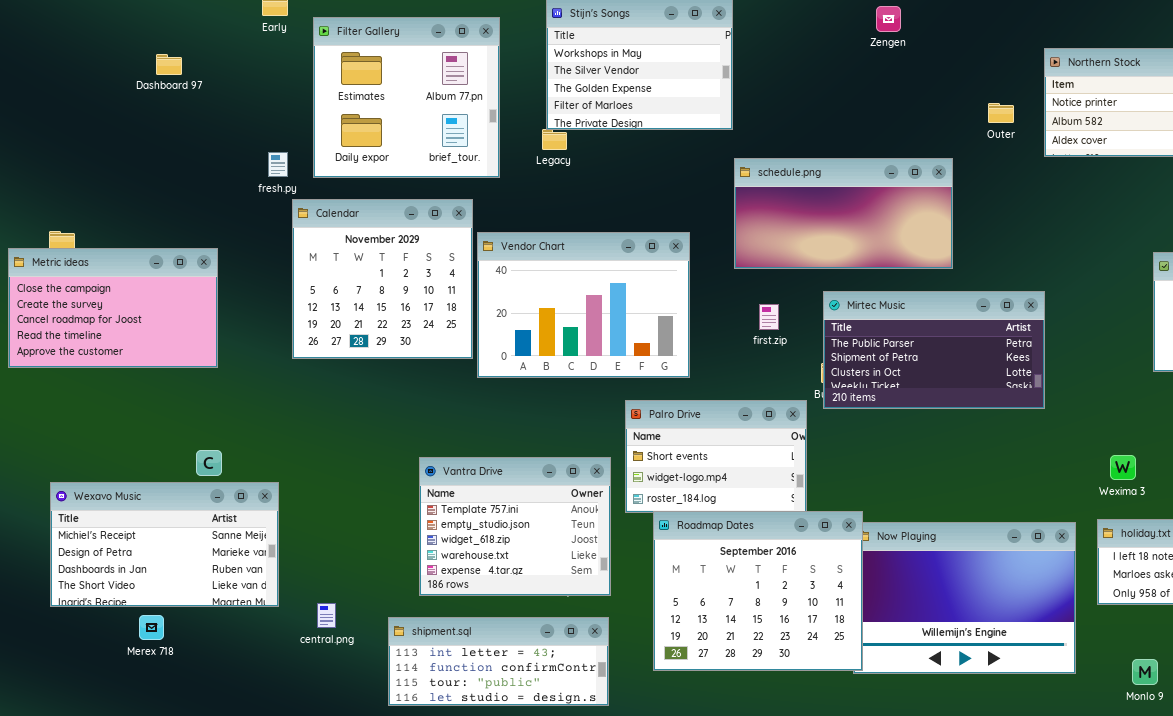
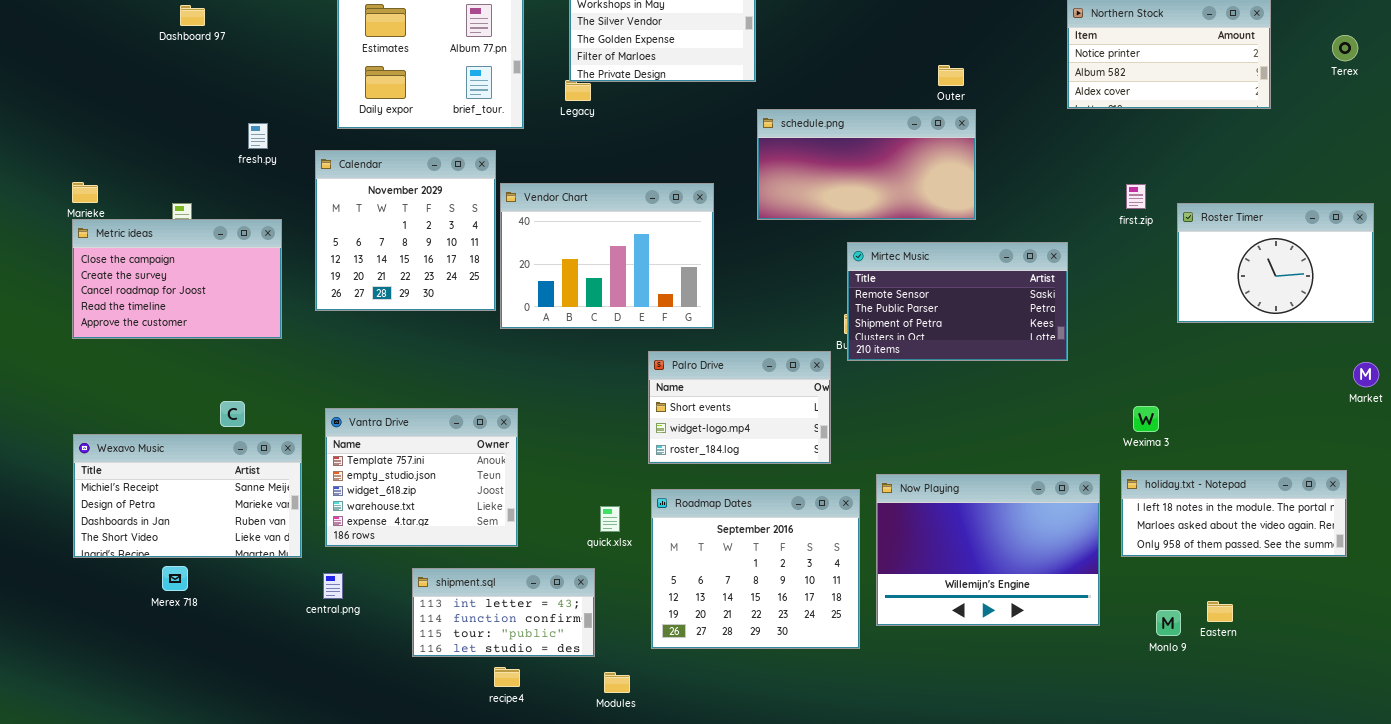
Outer: [988,103,1014,123] -> [938,65,964,86], moved
fresh.py: [268,152,288,177] -> [248,123,268,149], moved
Metric ideas: [8,248,218,368] -> [72,219,282,339], moved
Mirtec Music: [823,291,1045,409] -> [847,242,1068,361], scrolled up 1 row
first.zip: [759,304,779,330] -> [1126,184,1146,209], moved
Vantra Drive: [419,457,611,596] -> [325,408,518,547], moved
Roadmap Dates: [653,511,863,671] -> [651,489,860,649], moved
central.png: [317,603,336,628] -> [323,573,343,599], moved
shipment.sql: [388,617,609,706] -> [412,568,595,657], resized

